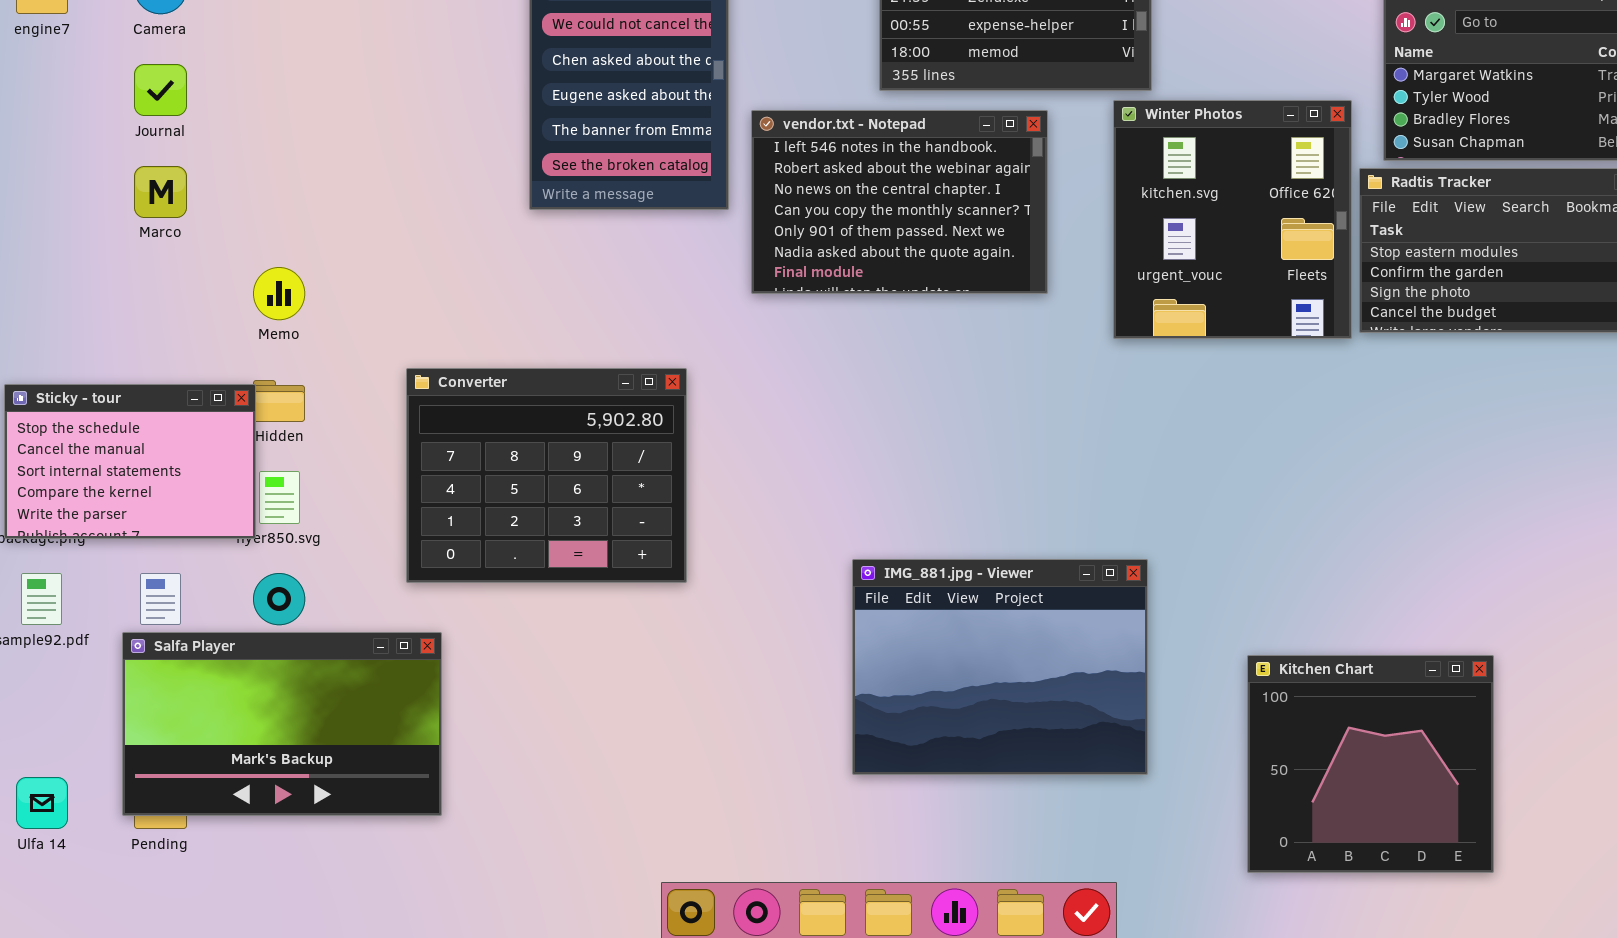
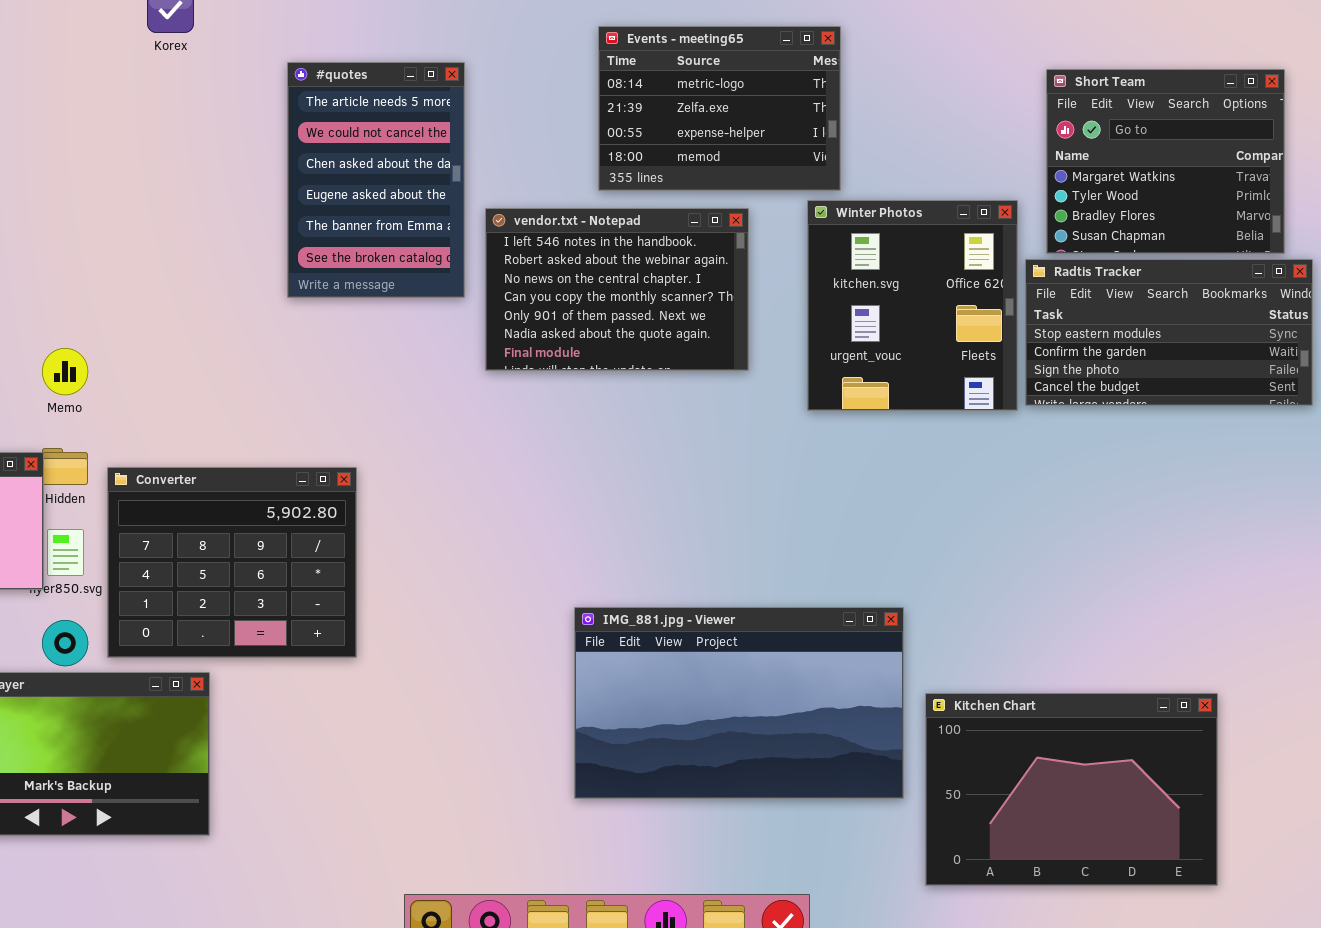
Converter: [406,368,687,583] -> [107,467,357,658], moved
IMG_881.jpg - Viewer: [852,559,1148,775] -> [574,607,904,799], resized
Kitchen Chart: [1247,655,1494,873] -> [925,693,1218,886], resized

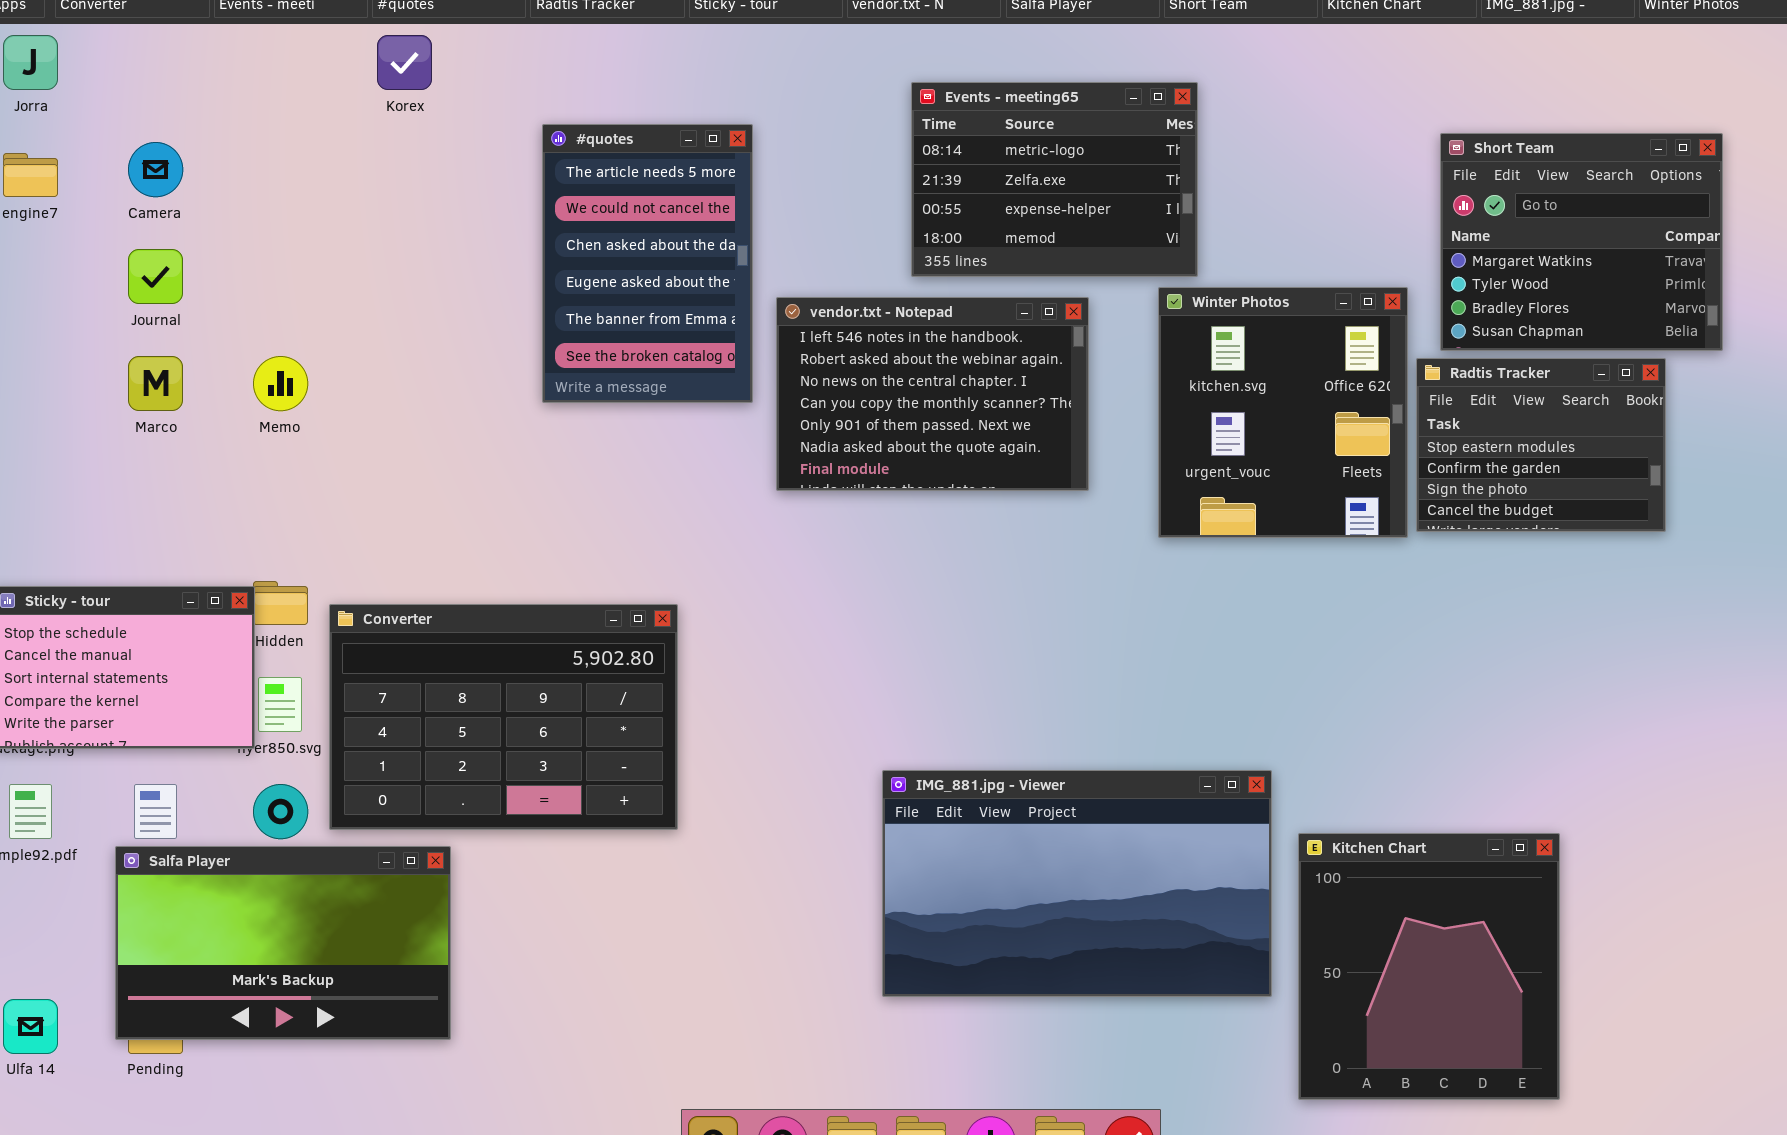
Radtis Tracker: [1025,259,1313,406] -> [1416,358,1666,532], resized
Memo: [42,348,88,395] -> [253,356,308,411], moved
Converter: [107,467,357,658] -> [329,604,678,830], resized
Kitchen Chart: [925,693,1218,886] -> [1298,833,1560,1100], resized

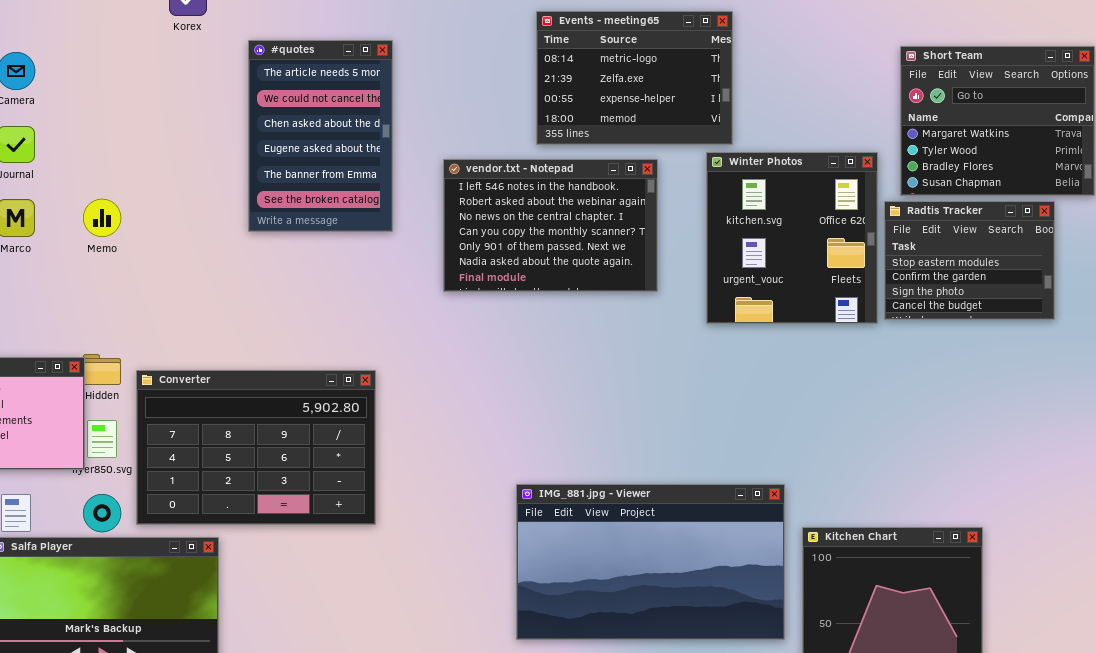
#quotes: [542,124,753,403] -> [248,40,393,232], moved

